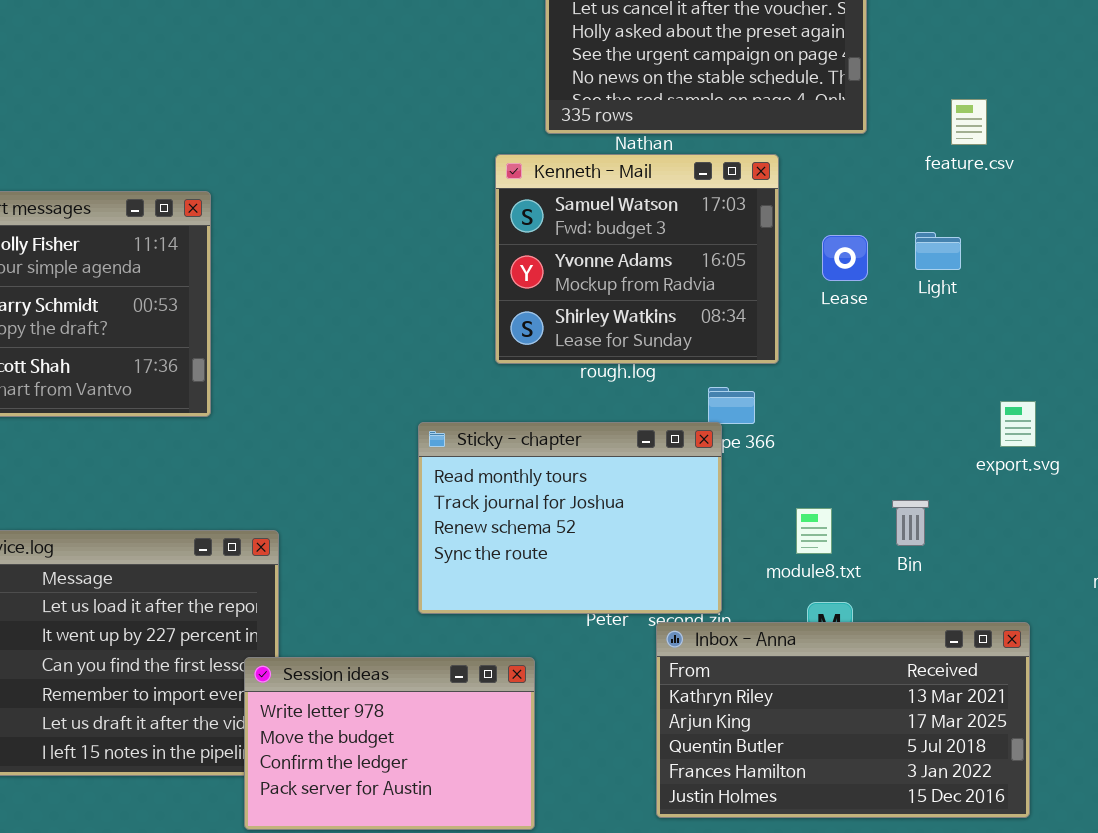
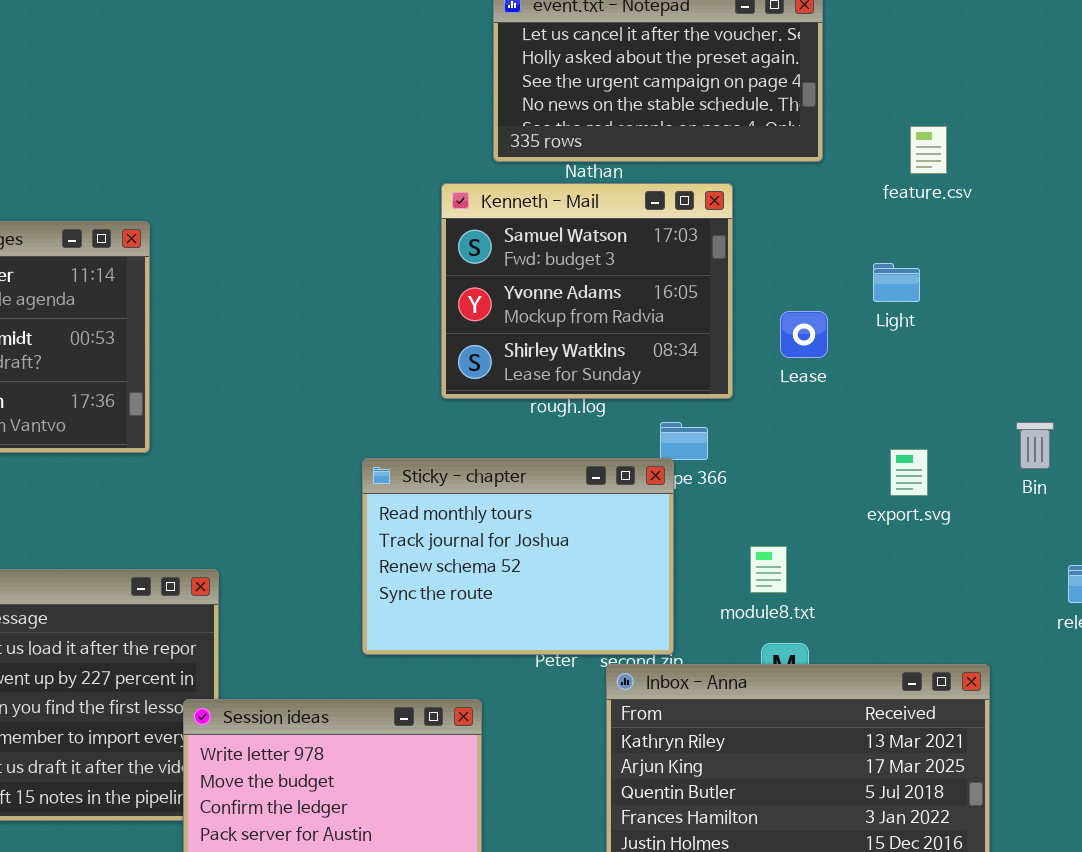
Lease: [822,235,868,281] -> [780,311,828,358], moved
export.svg: [1000,401,1036,447] -> [890,449,928,496], moved
Bin: [892,500,929,546] -> [1016,422,1054,469], moved

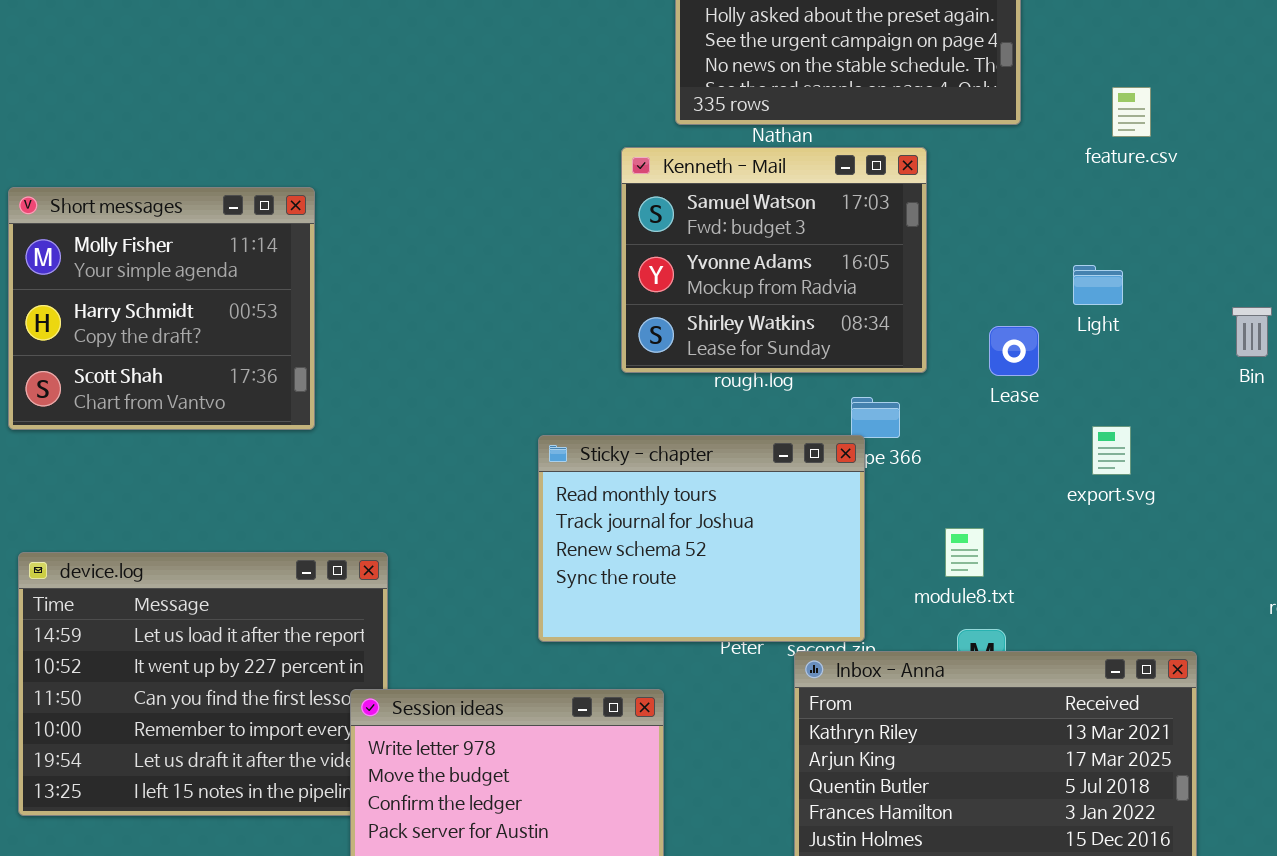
Light: [873,263,920,302] -> [1073,265,1123,305], moved
Lease: [780,311,828,358] -> [989,326,1039,376], moved
Bin: [1016,422,1054,469] -> [1232,307,1272,357], moved

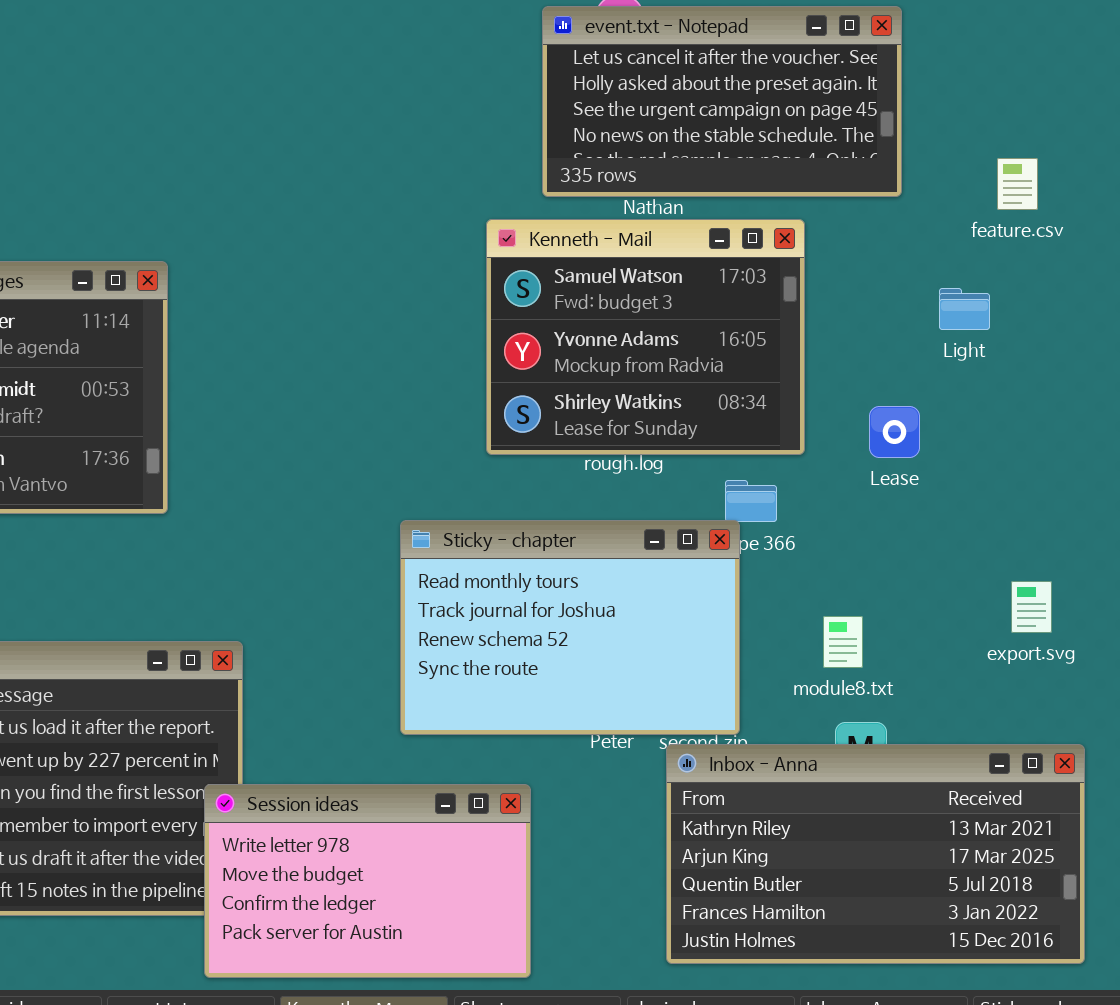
Light: [1073,265,1123,305] -> [939,288,990,330], moved
export.svg: [1092,426,1131,475] -> [1011,581,1052,633], moved

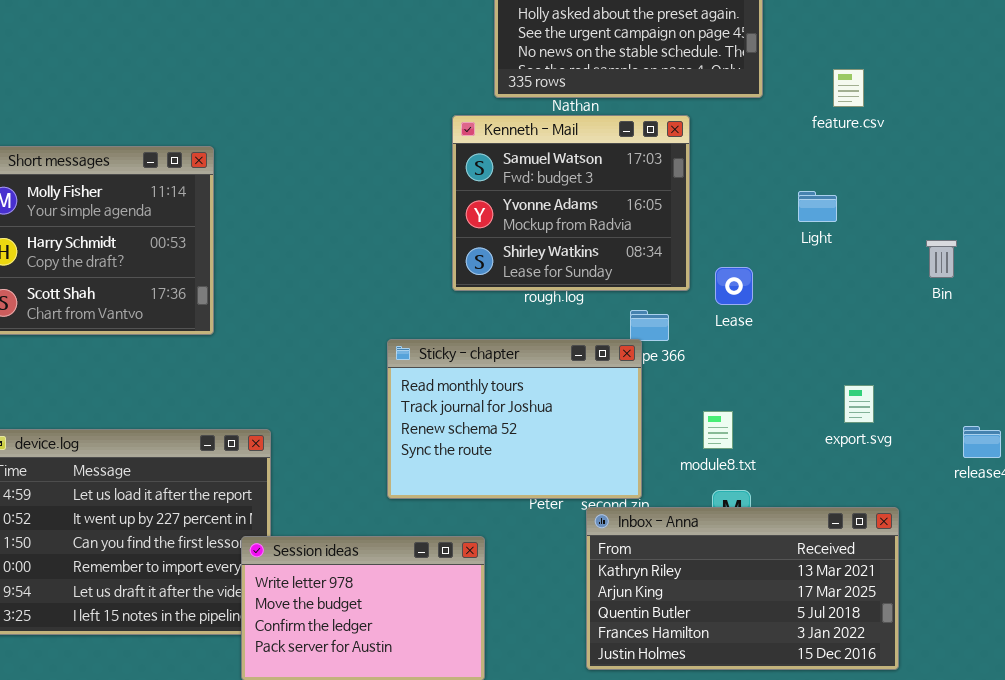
Light: [939,288,990,330] -> [798,191,837,222], moved
Lease: [869,406,920,458] -> [715,267,753,305], moved

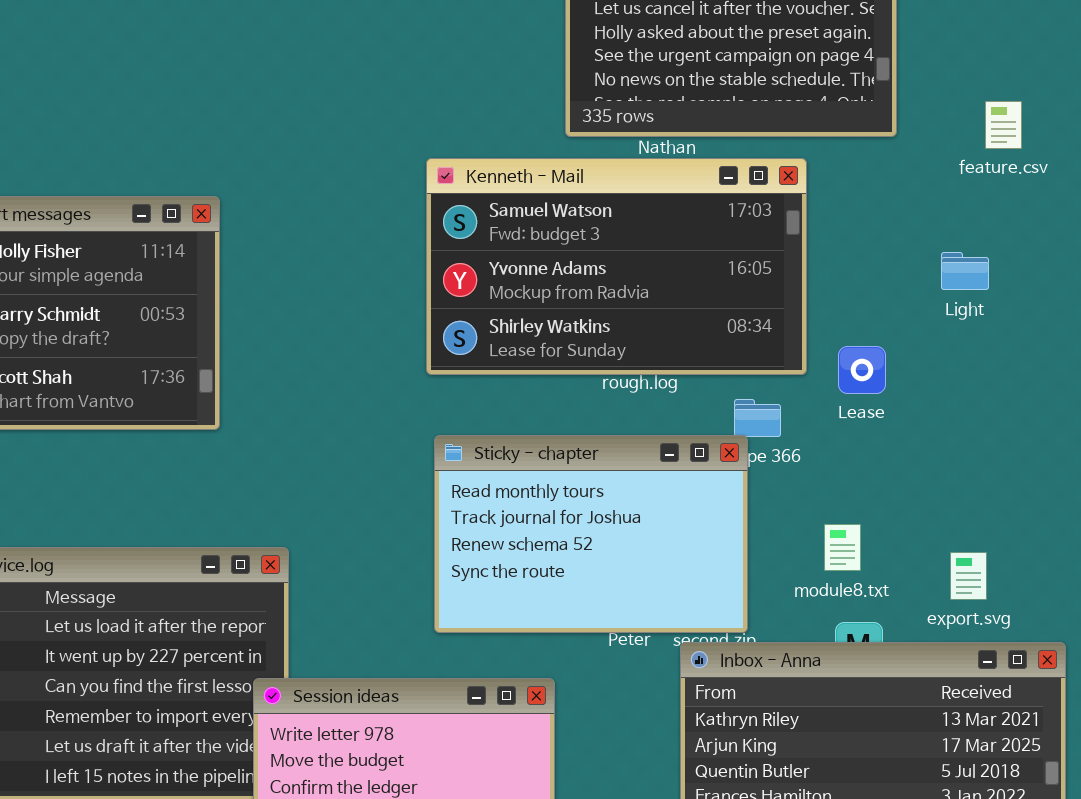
Kenneth - Mail: [452,115,690,291] -> [426,158,807,375], resized
export.svg: [844,385,874,423] -> [950,552,987,600], moved

